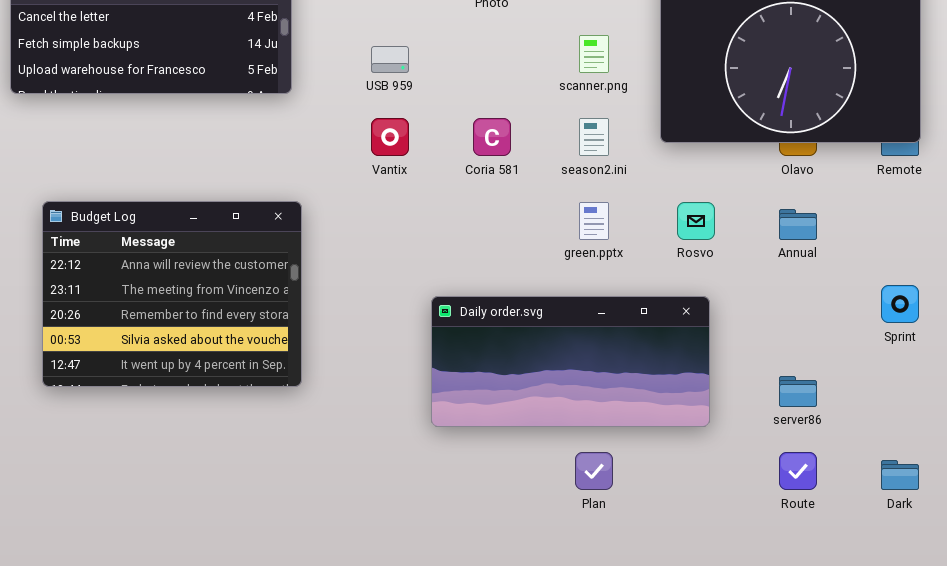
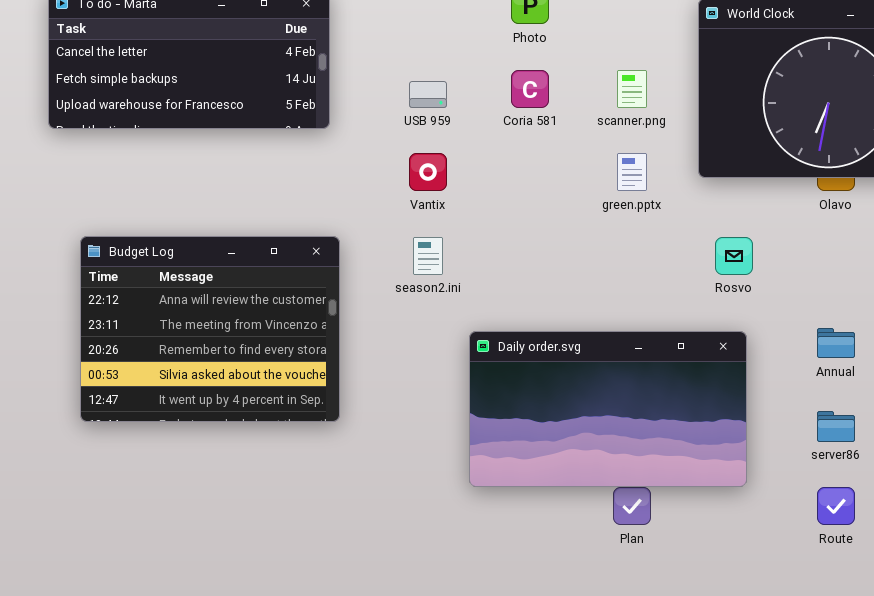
Coria 581: [473,118,511,156] -> [511,70,549,108], moved
season2.ini: [579,118,609,156] -> [413,237,443,275], moved
green.pptx: [579,202,609,240] -> [617,153,647,191], moved
Annual: [779,209,817,240] -> [817,328,855,358], moved
Daily order.svg: [431,296,710,427] -> [469,331,747,487], resized

